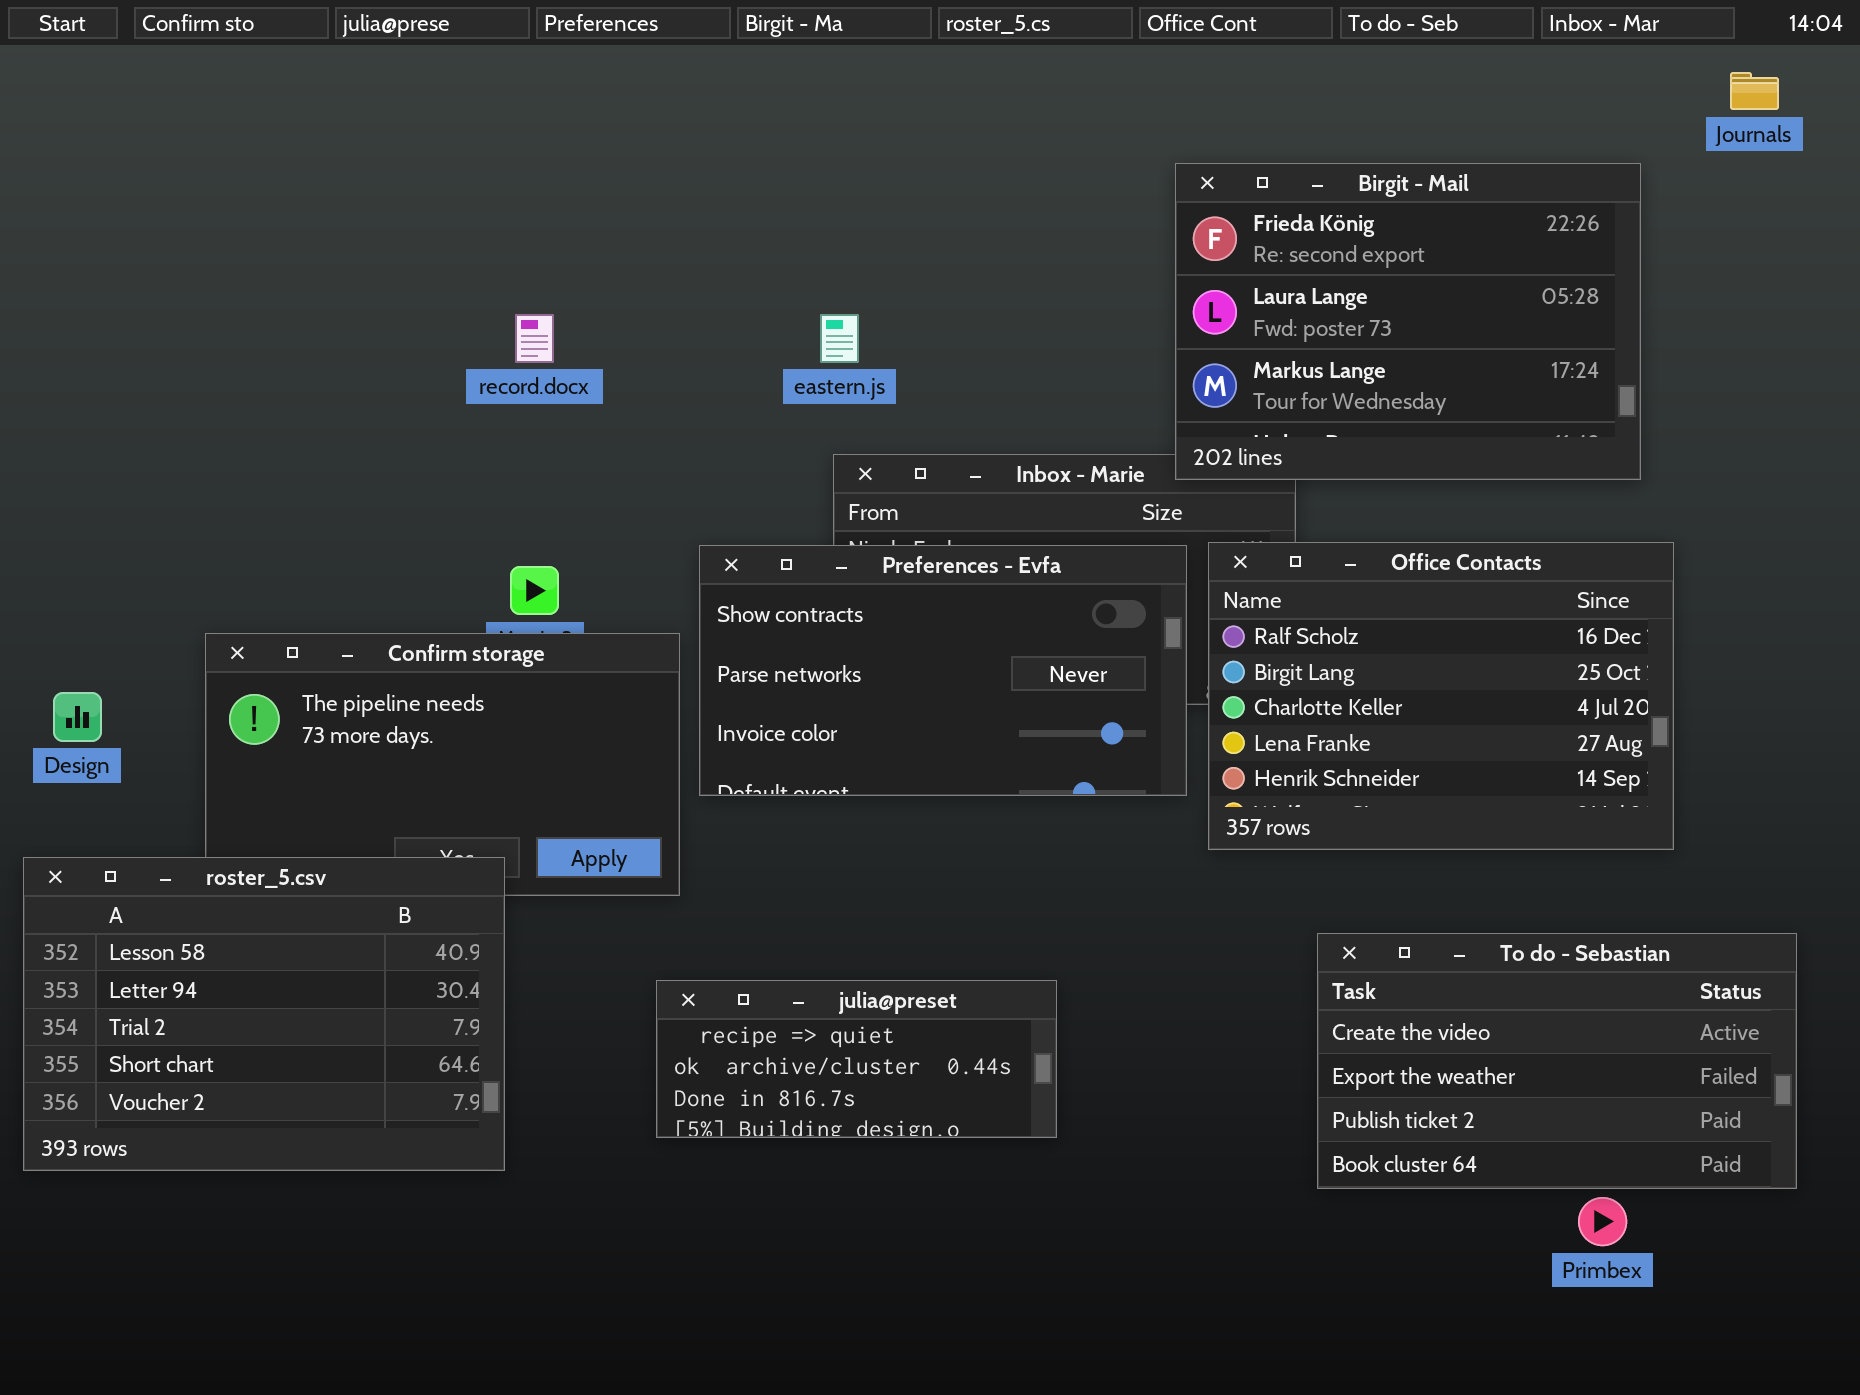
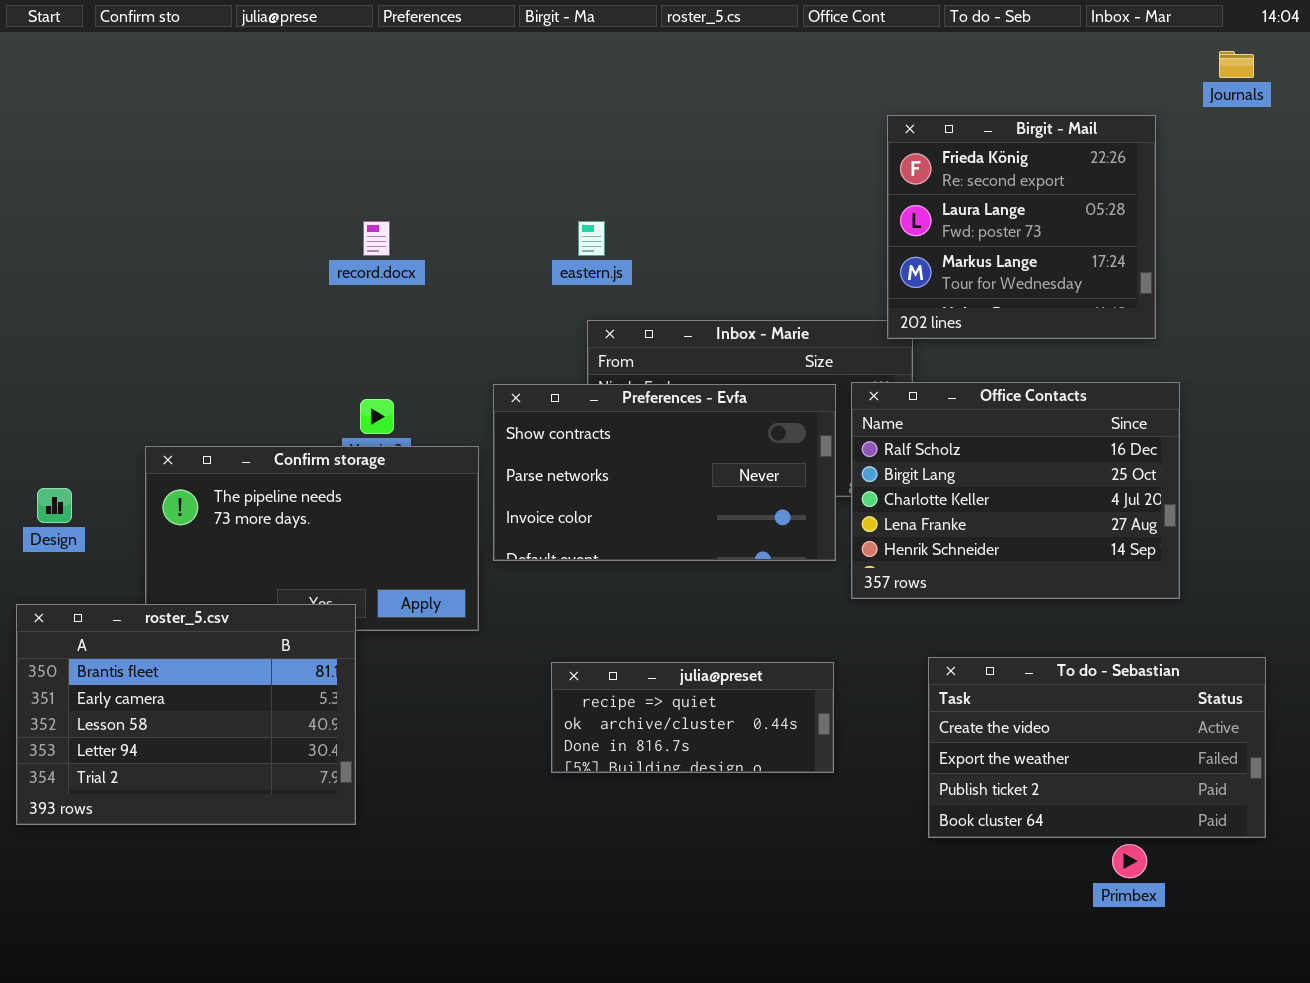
Birgit - Mail: [1175,163,1641,480] -> [887,115,1156,339], resized
roster_5.csv: [23,857,505,1171] -> [16,604,356,825], scrolled up 2 rows
julia@preset: [656,980,1057,1138] -> [551,662,834,773], moved

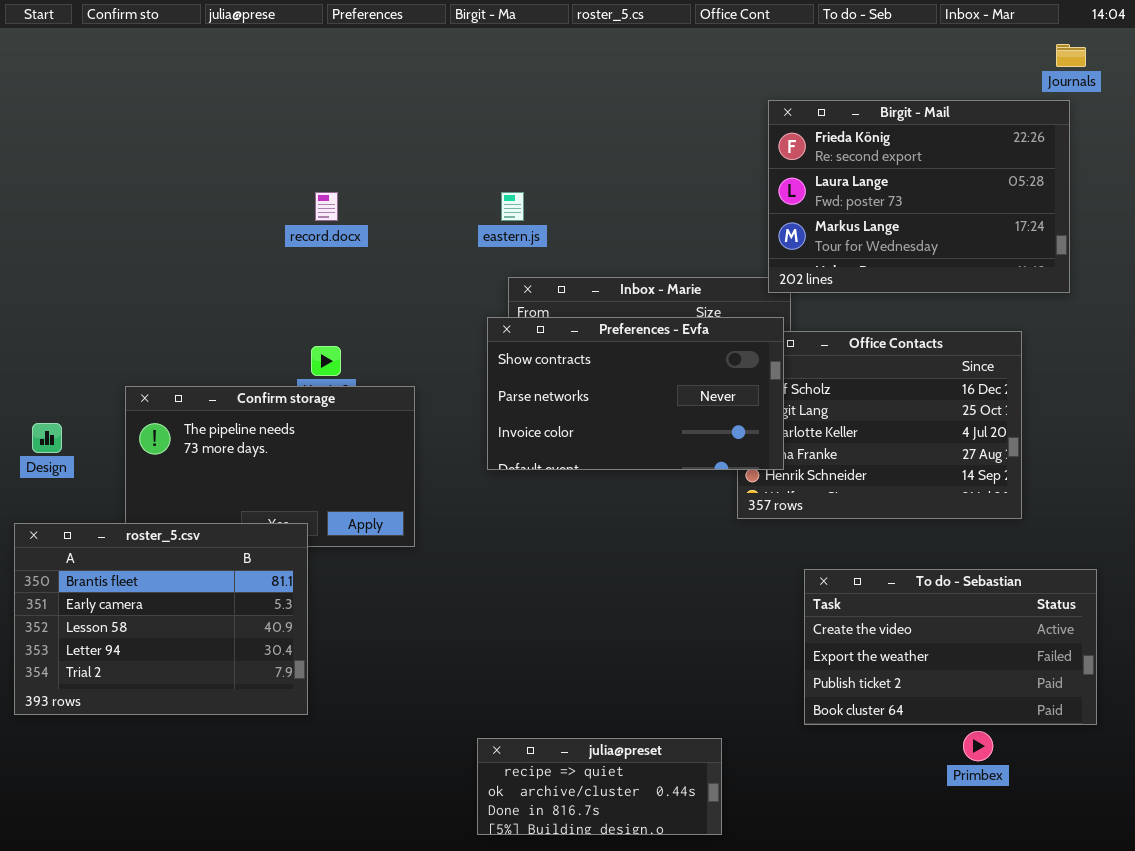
Birgit - Mail: [887,115,1156,339] -> [768,100,1070,293], resized
Preferences - Evfa: [493,384,836,561] -> [487,317,784,470], moved
julia@preset: [551,662,834,773] -> [477,738,722,835], moved

